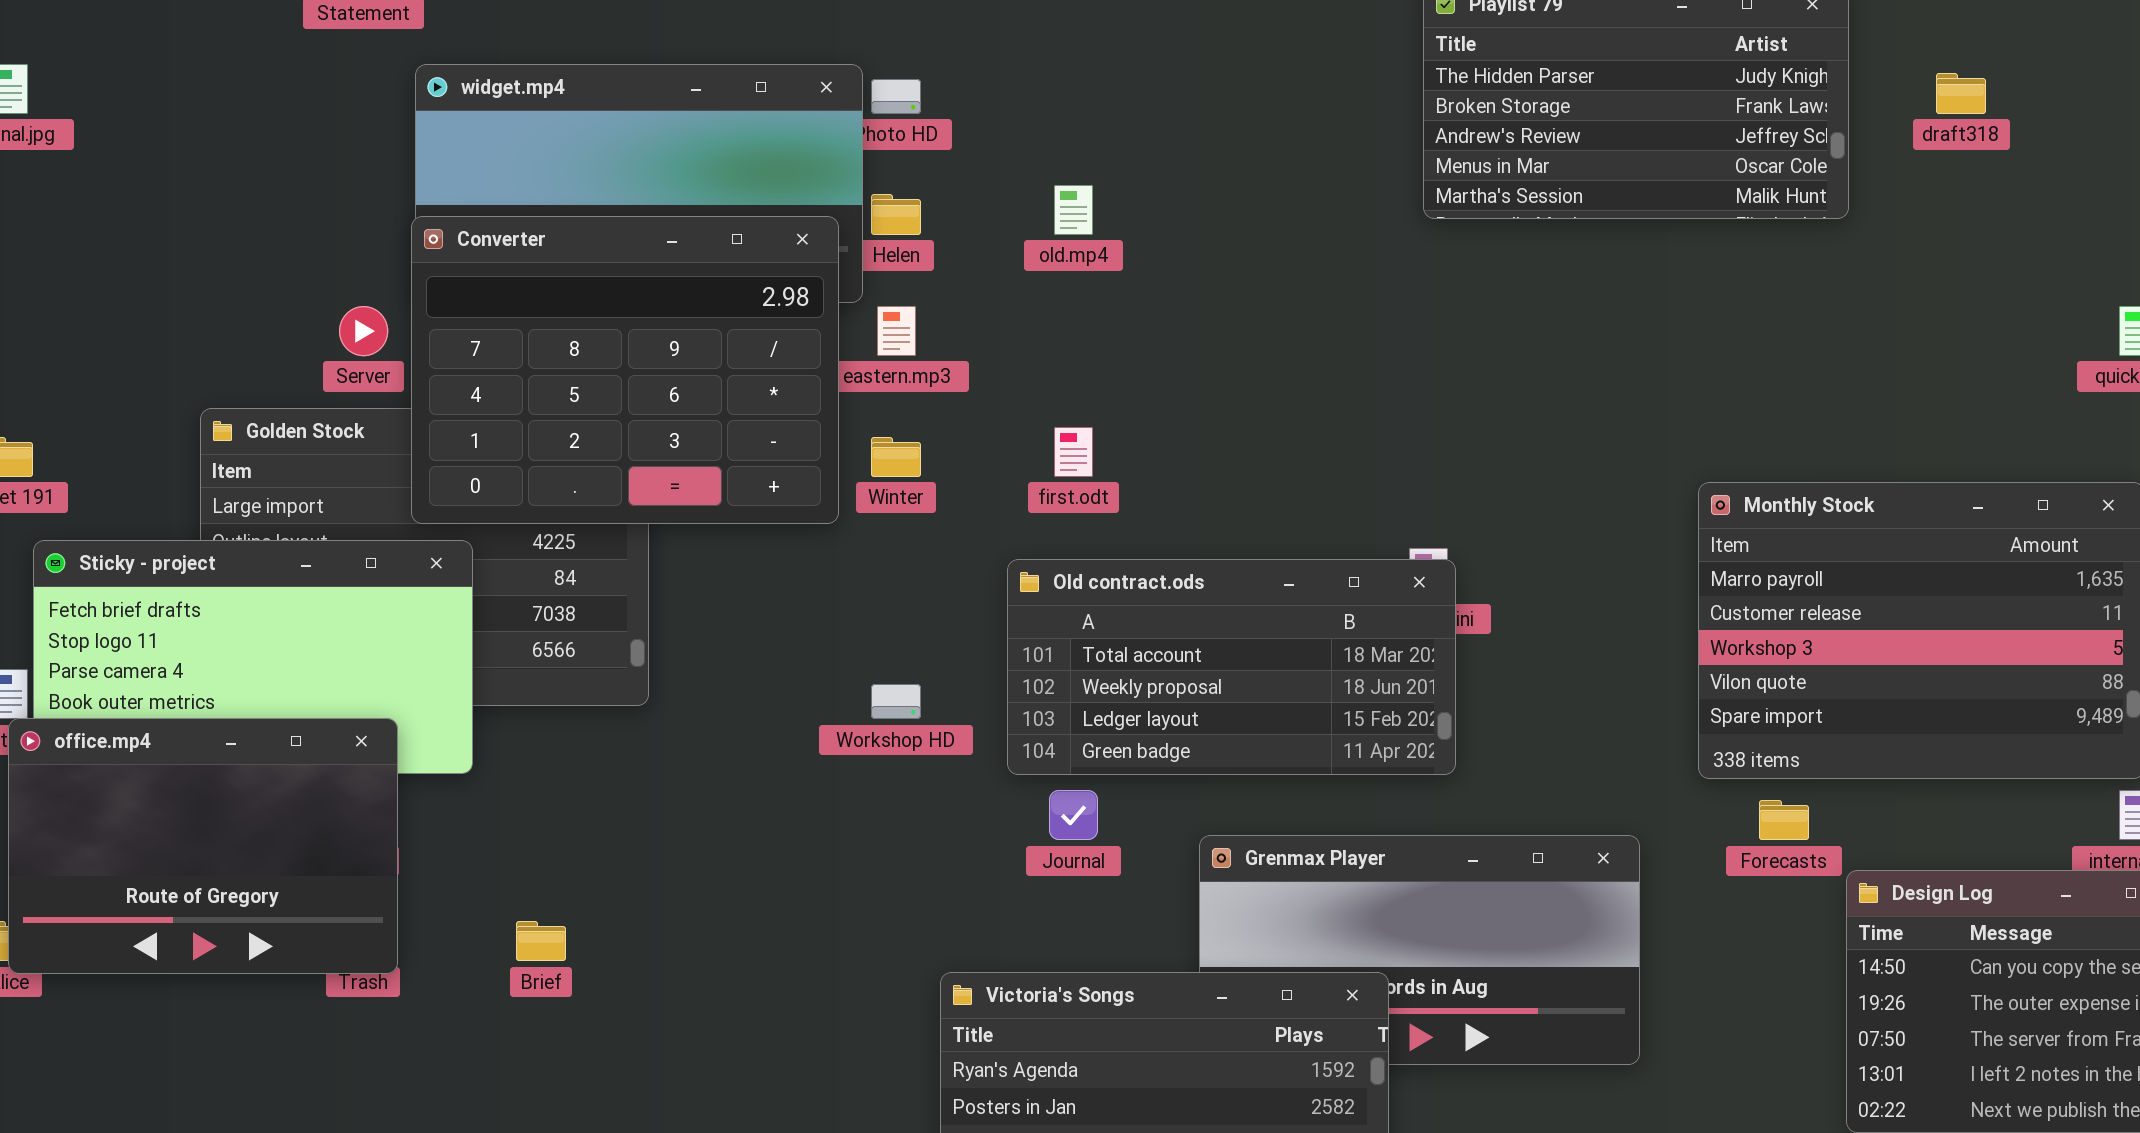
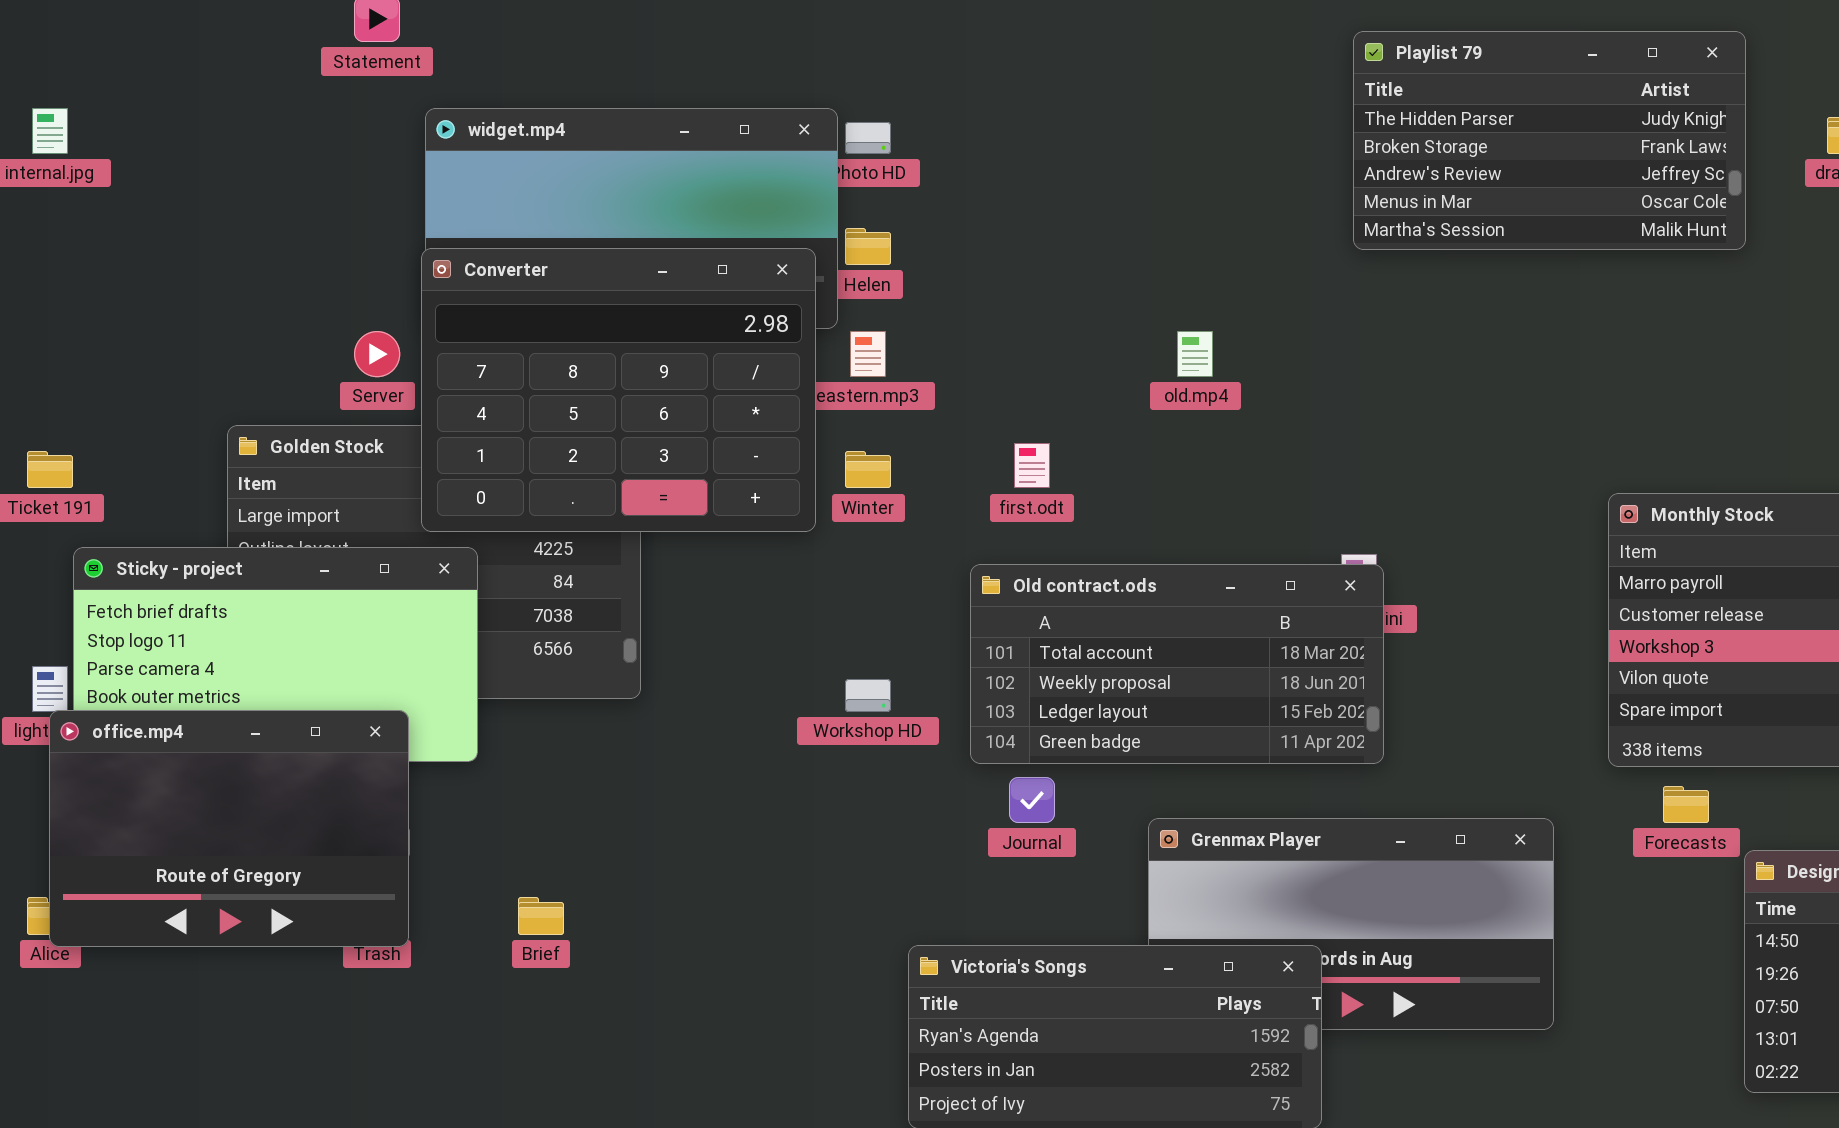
old.mp4: [1054,185,1093,235] -> [1177,331,1213,377], moved

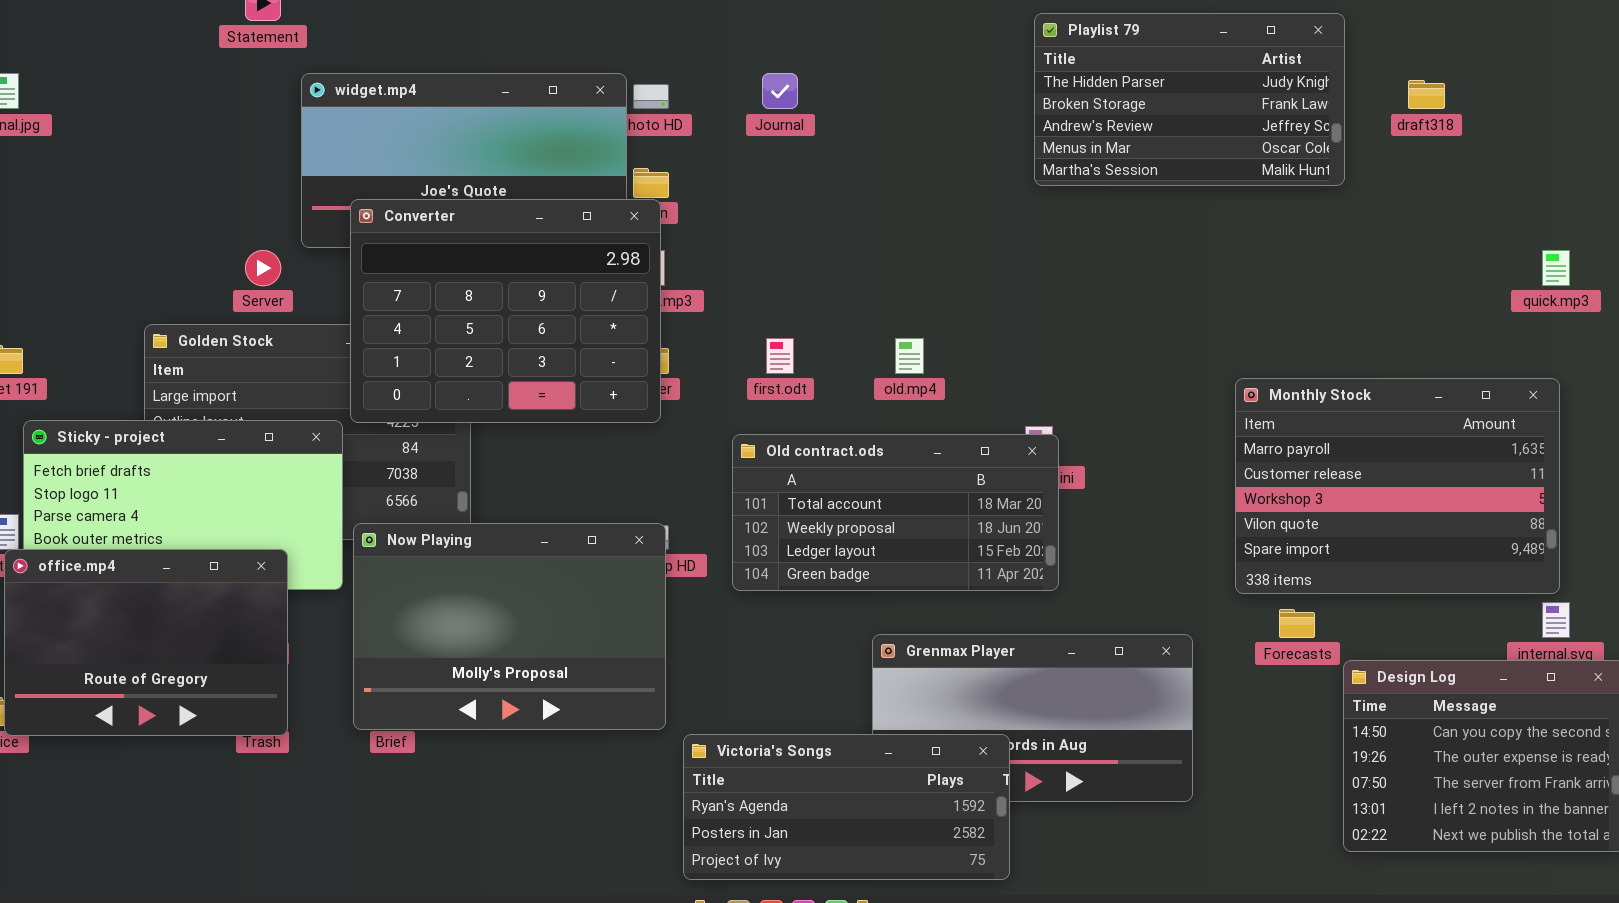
Converter: [421,248,816,532] -> [350,199,661,423], moved
old.mp4: [1177,331,1213,377] -> [895,338,924,374], moved
Now Playing: none -> [353,523,666,730], opened
Journal: [1009,777,1055,823] -> [762,73,798,109], moved

